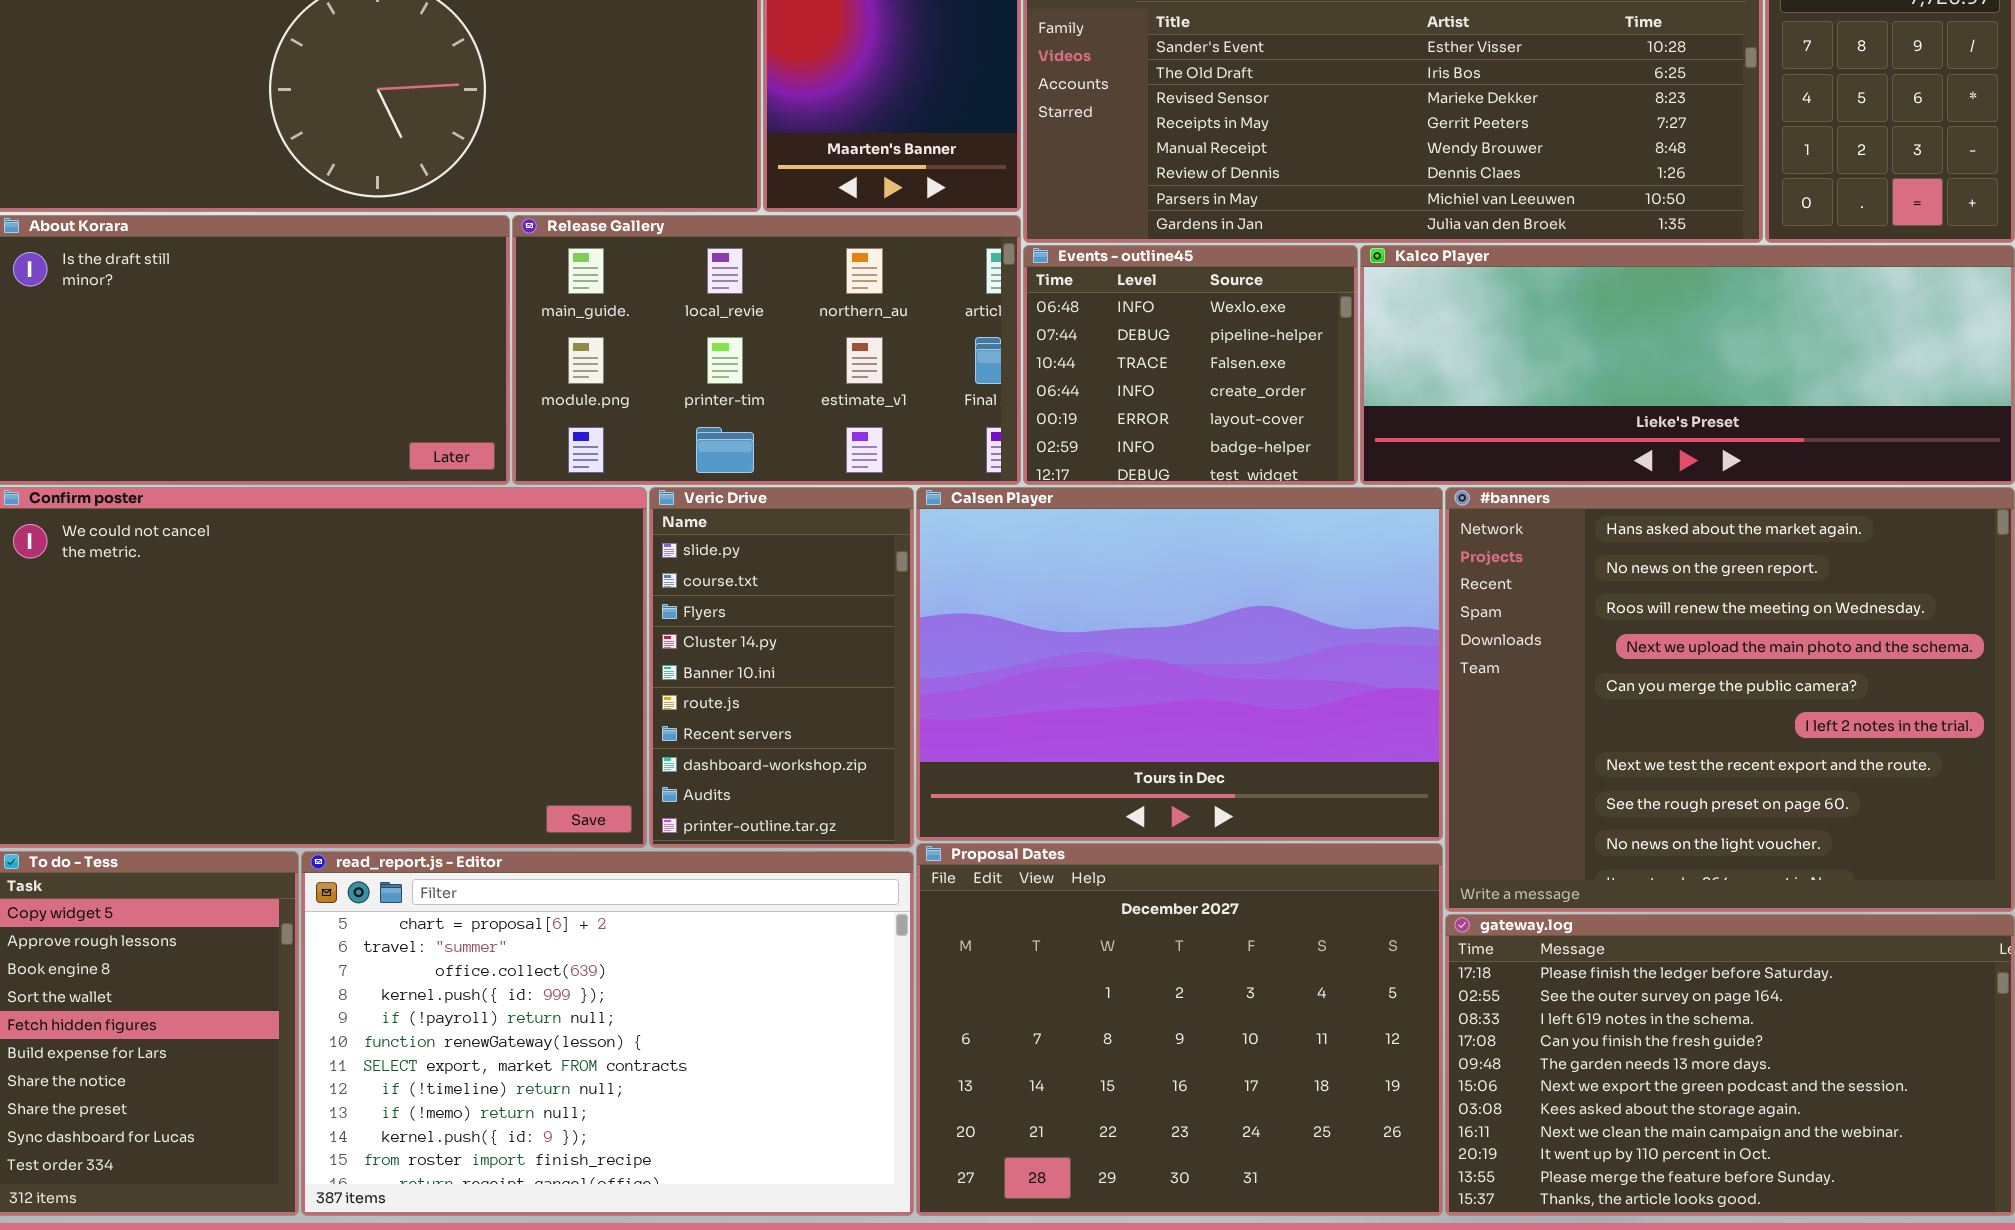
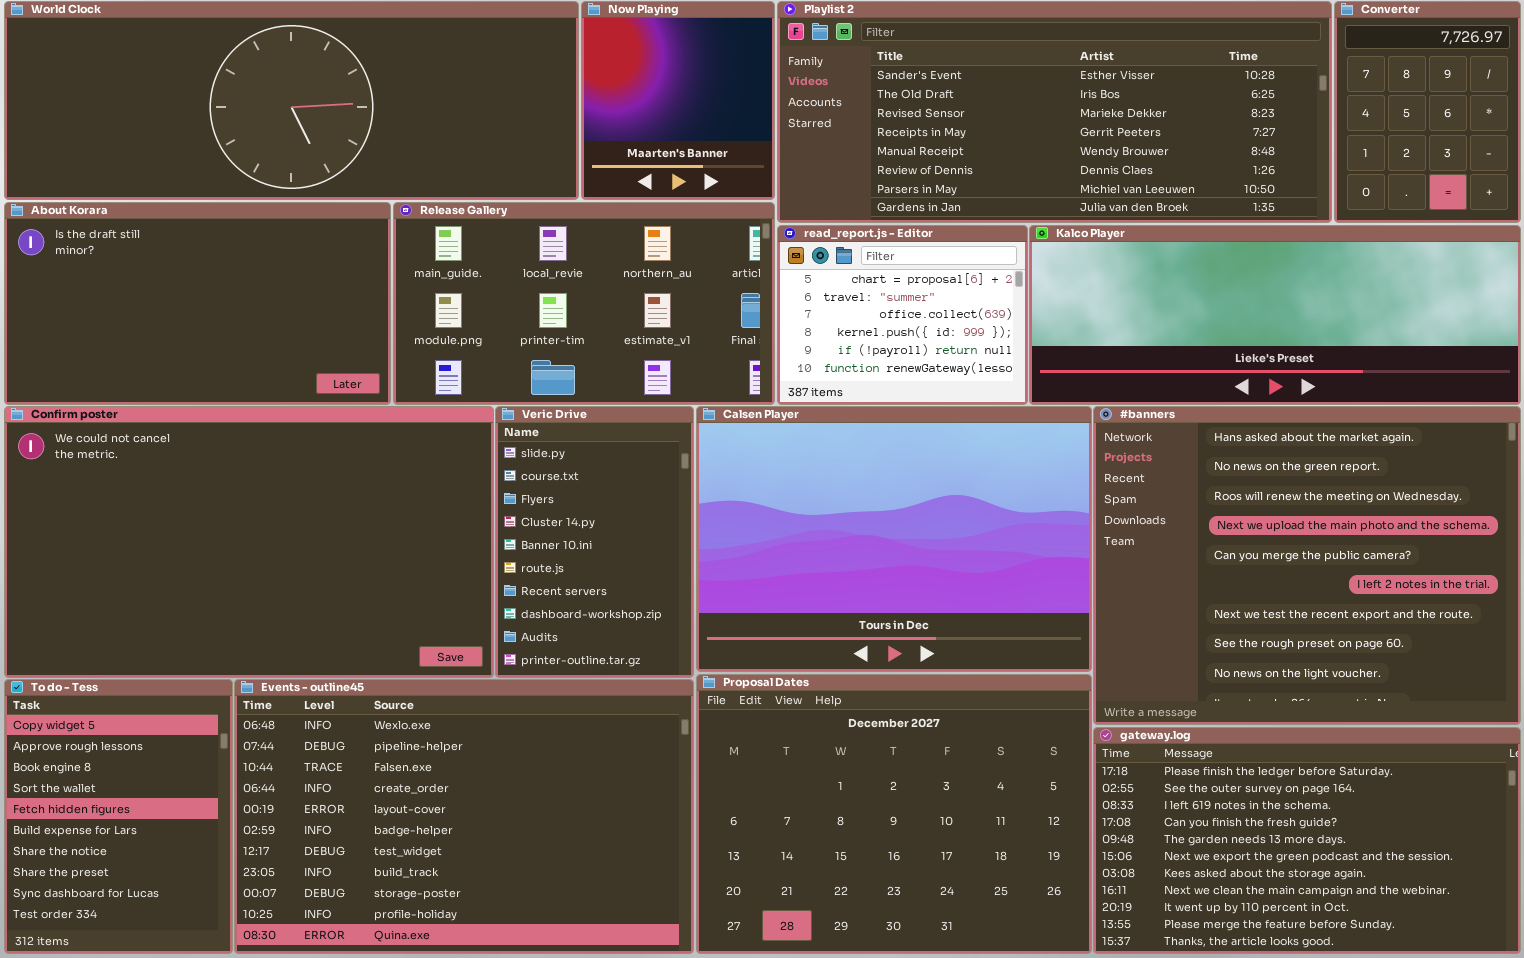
Events - outline45: [1023,245,1358,485] -> [234,679,694,954], moved, resized
read_report.js - Editor: [301,851,914,1216] -> [777,225,1028,405], moved, resized

